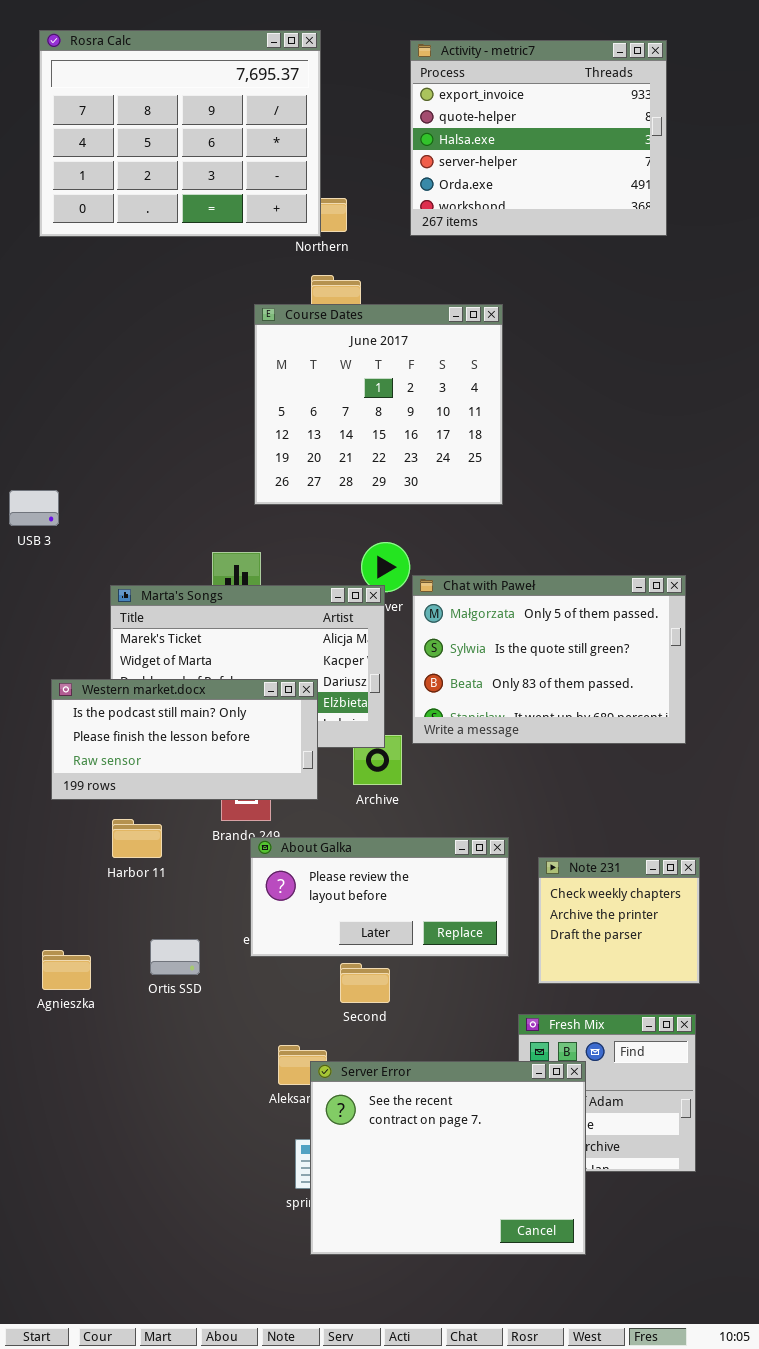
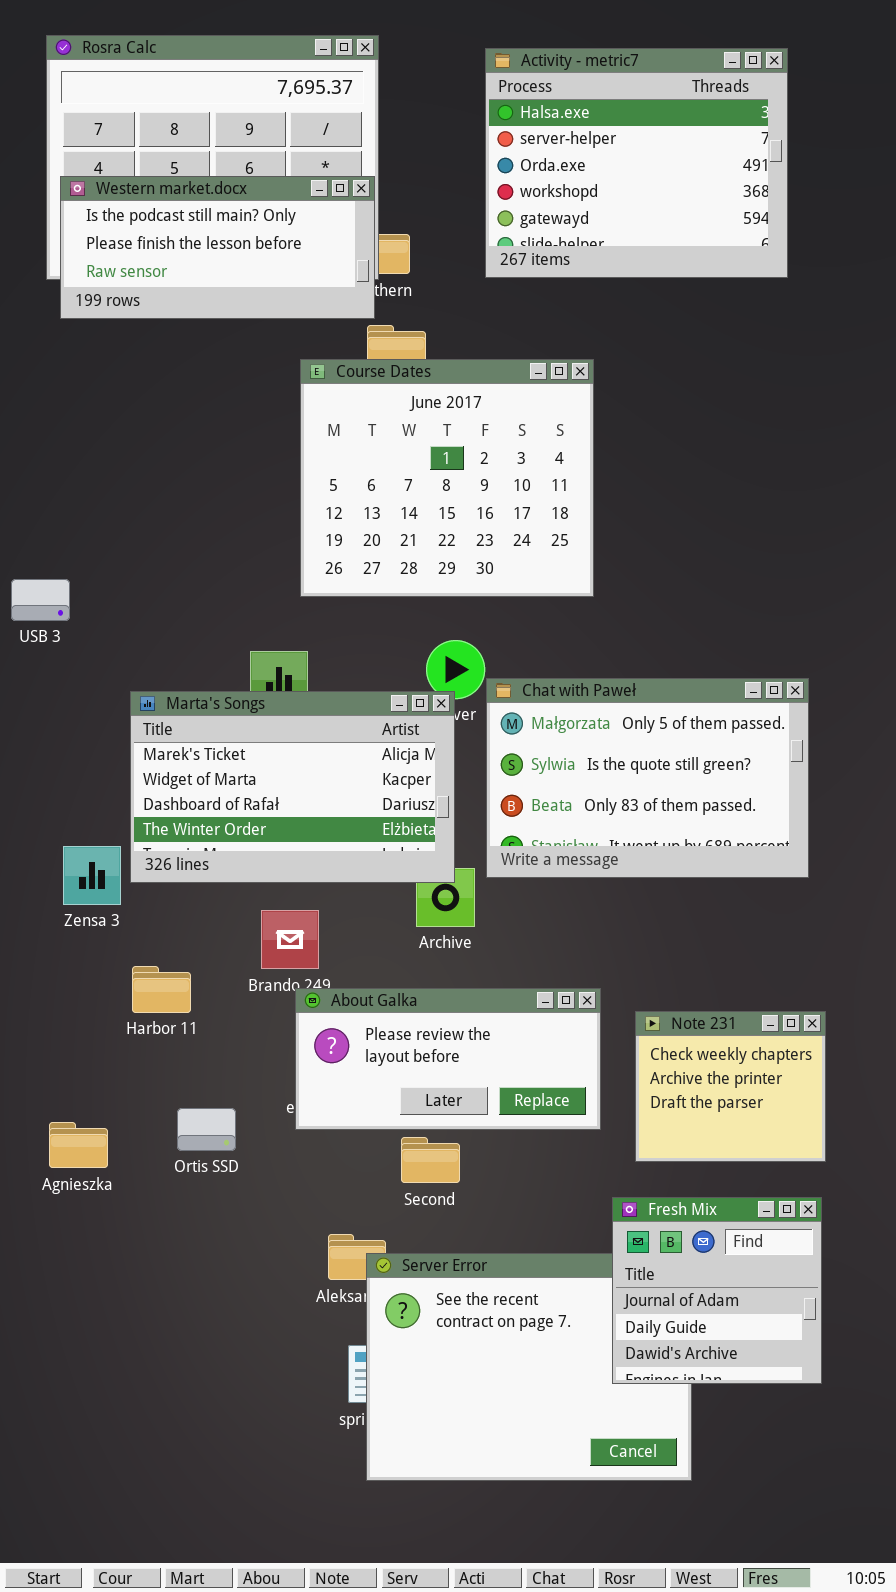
Activity - metric7: [410,40,667,236] -> [485,48,788,278], scrolled down 2 rows
Western market.docx: [51,679,318,800] -> [60,176,375,319], moved
Fresh Mix: [518,1014,696,1172] -> [612,1197,822,1384], raised

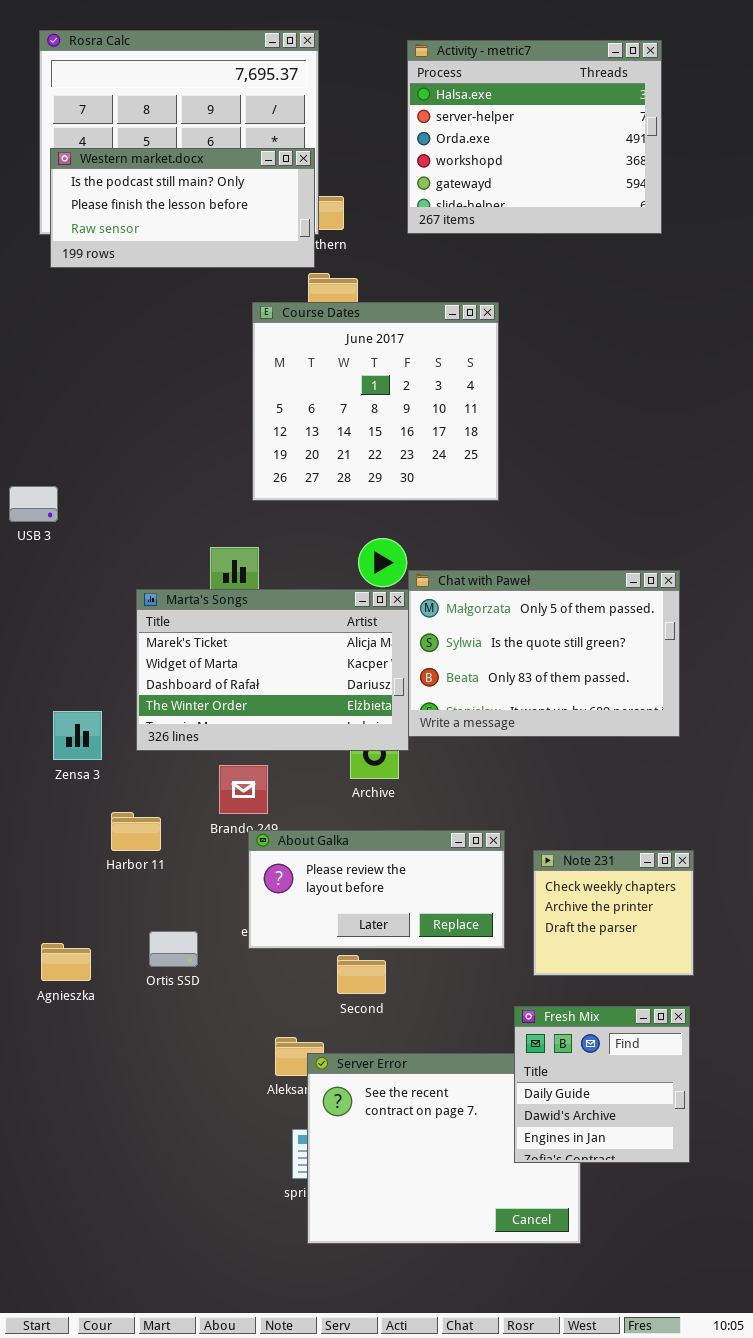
Marta's Songs: [130,691,455,883] -> [136,589,409,751], moved
Fresh Mix: [612,1197,822,1384] -> [514,1006,690,1163], scrolled down 1 row

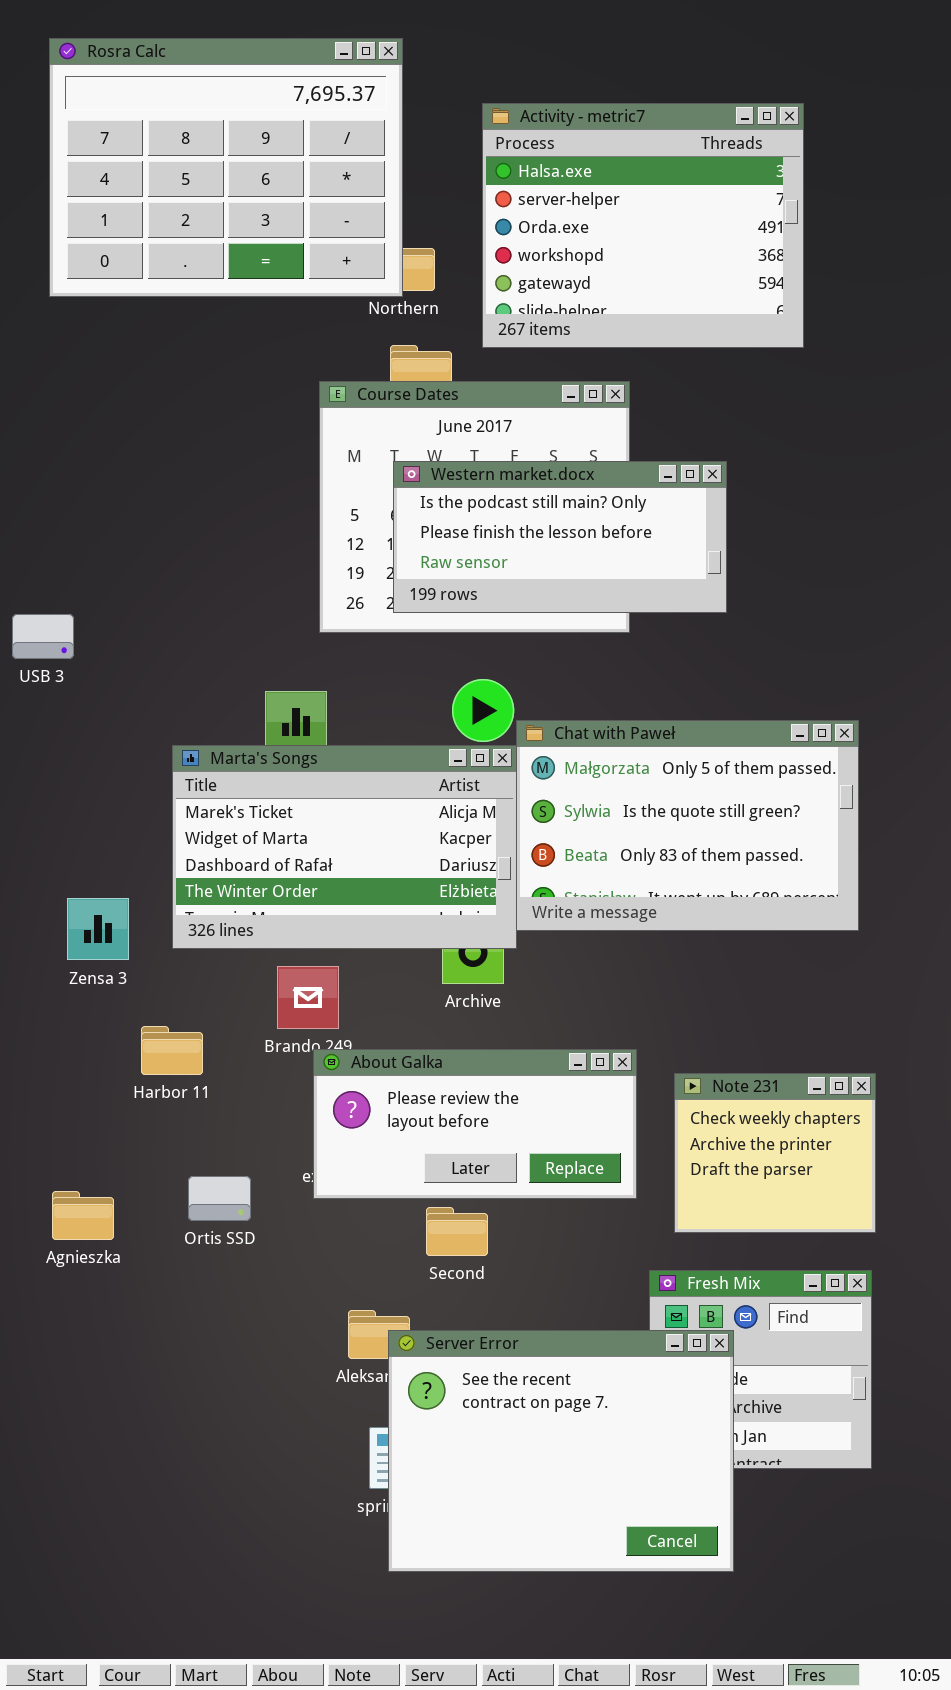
Activity - metric7: [407,40,662,234] -> [482,103,804,348], moved
Western market.docx: [50,148,315,268] -> [393,461,727,613], moved
Server Error: [307,1053,581,1244] -> [388,1330,734,1572], raised

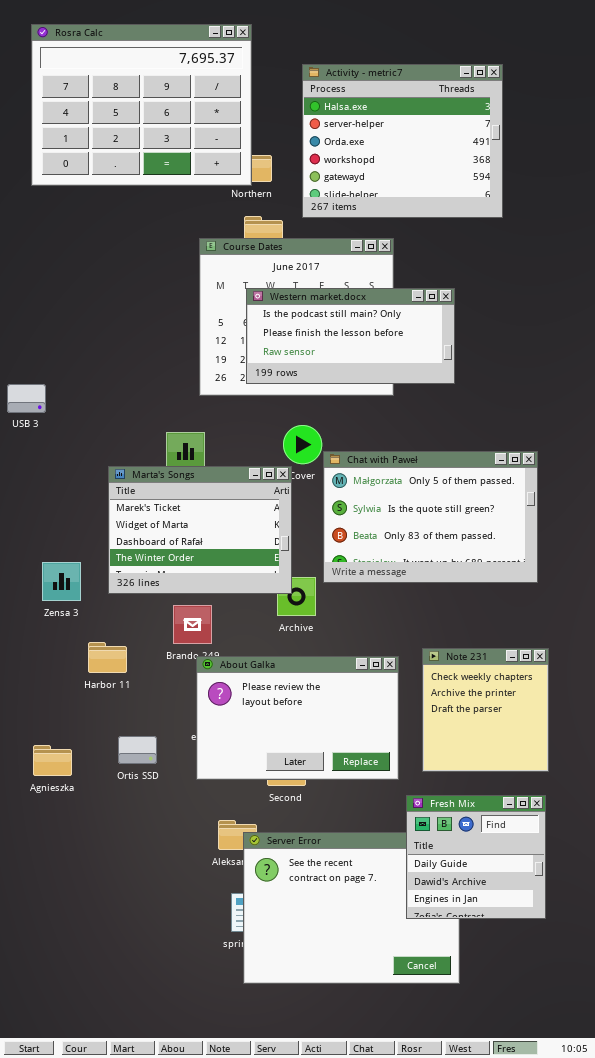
Marta's Songs: [172,745,517,949] -> [108,466,292,594], resized
About Galka: [313,1049,637,1199] -> [196,656,399,780], resized
Note 231: [674,1073,876,1233] -> [422,648,549,772], resized
Fresh Mix: [649,1270,872,1469] -> [406,795,546,919], raised

